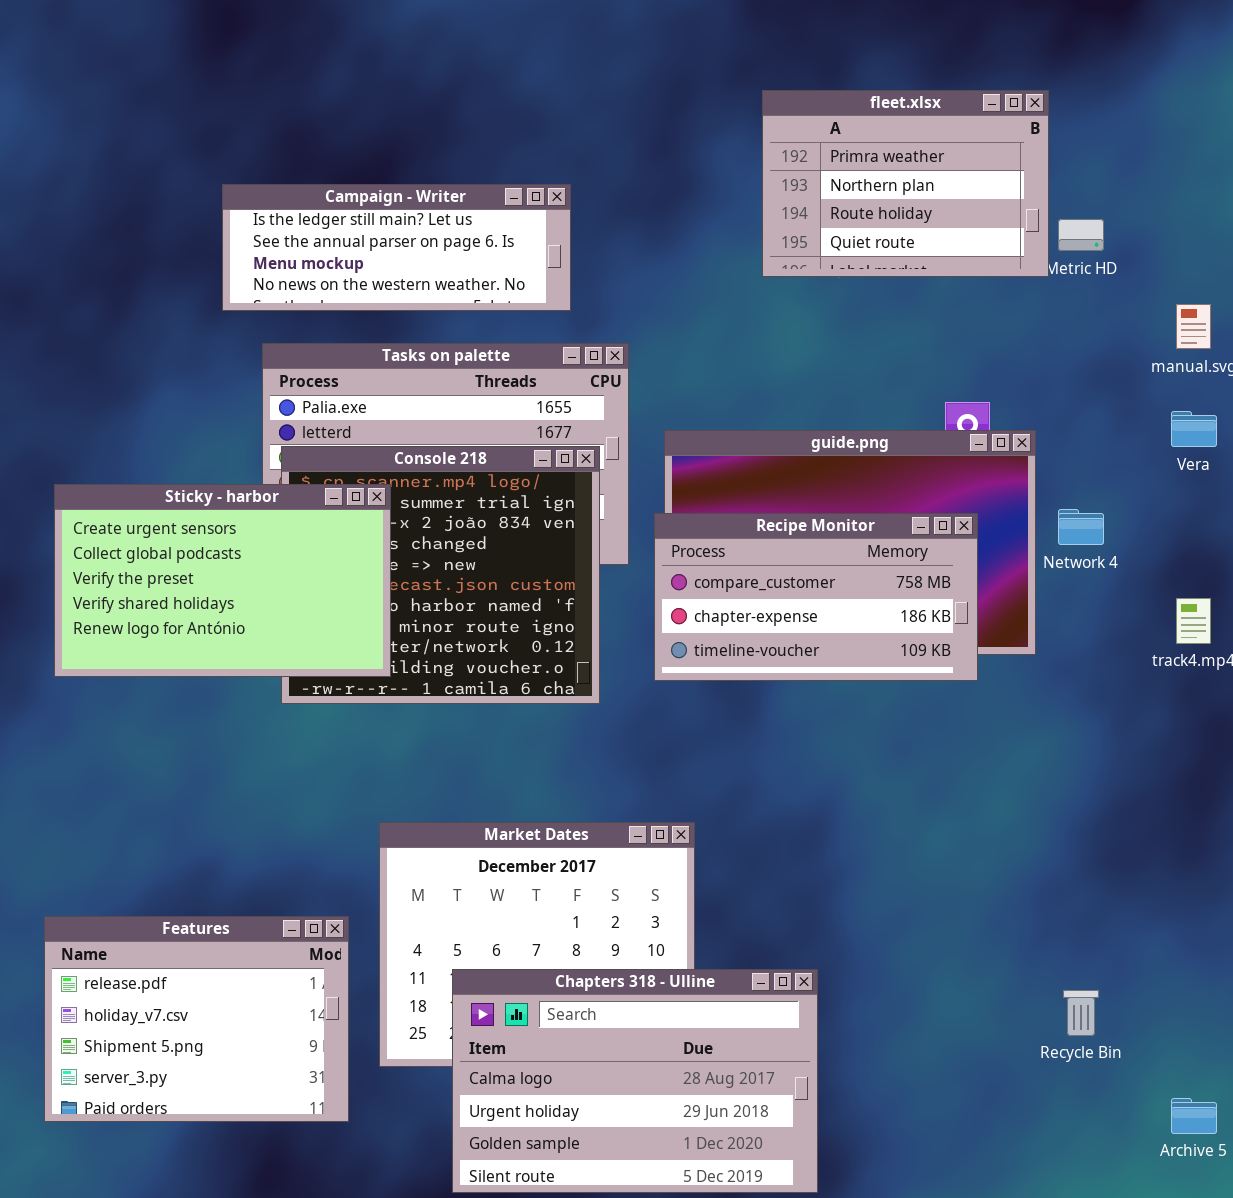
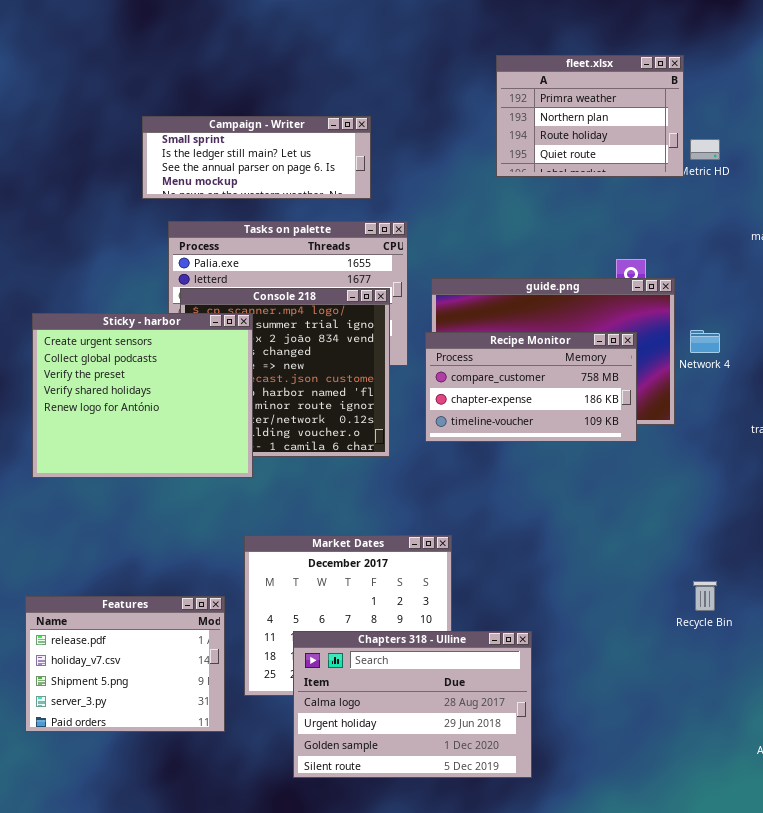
Campaign - Writer: [222,184,571,311] -> [142,116,371,199], scrolled up 1 row
Sticky - harbor: [54,484,391,677] -> [32,313,253,478], resized
Recycle Bin: [1063,990,1099,1036] -> [693,581,717,611], moved

